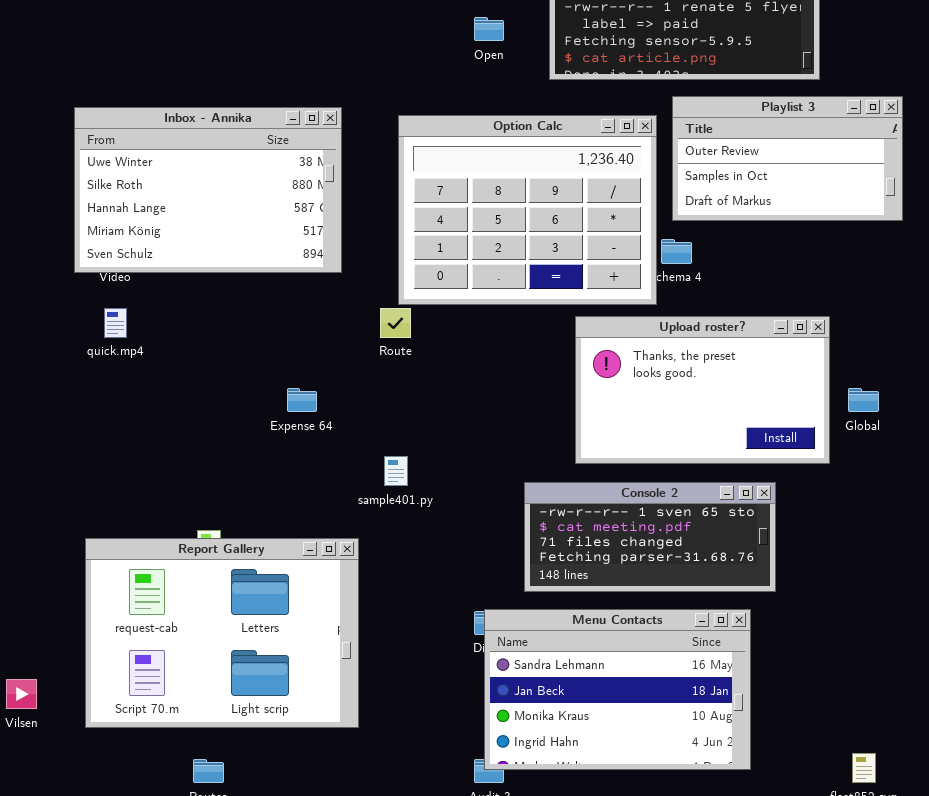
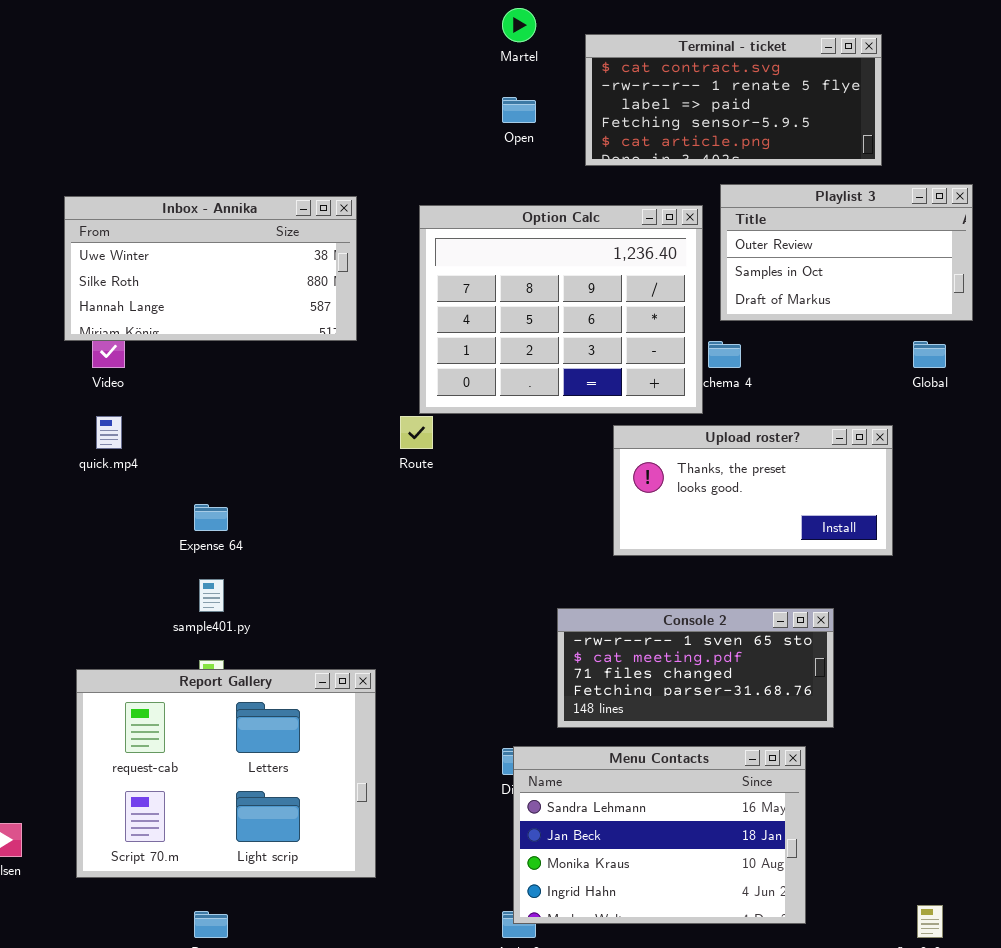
Inbox - Annika: [74,107,342,273] -> [64,196,357,341], resized
Upload roster?: [575,316,830,464] -> [613,425,893,556], resized
Expense 64: [287,388,317,412] -> [194,504,228,531], moved
Global: [848,388,879,412] -> [913,341,946,368], moved
sample401.py: [384,456,408,486] -> [199,579,224,612], moved

